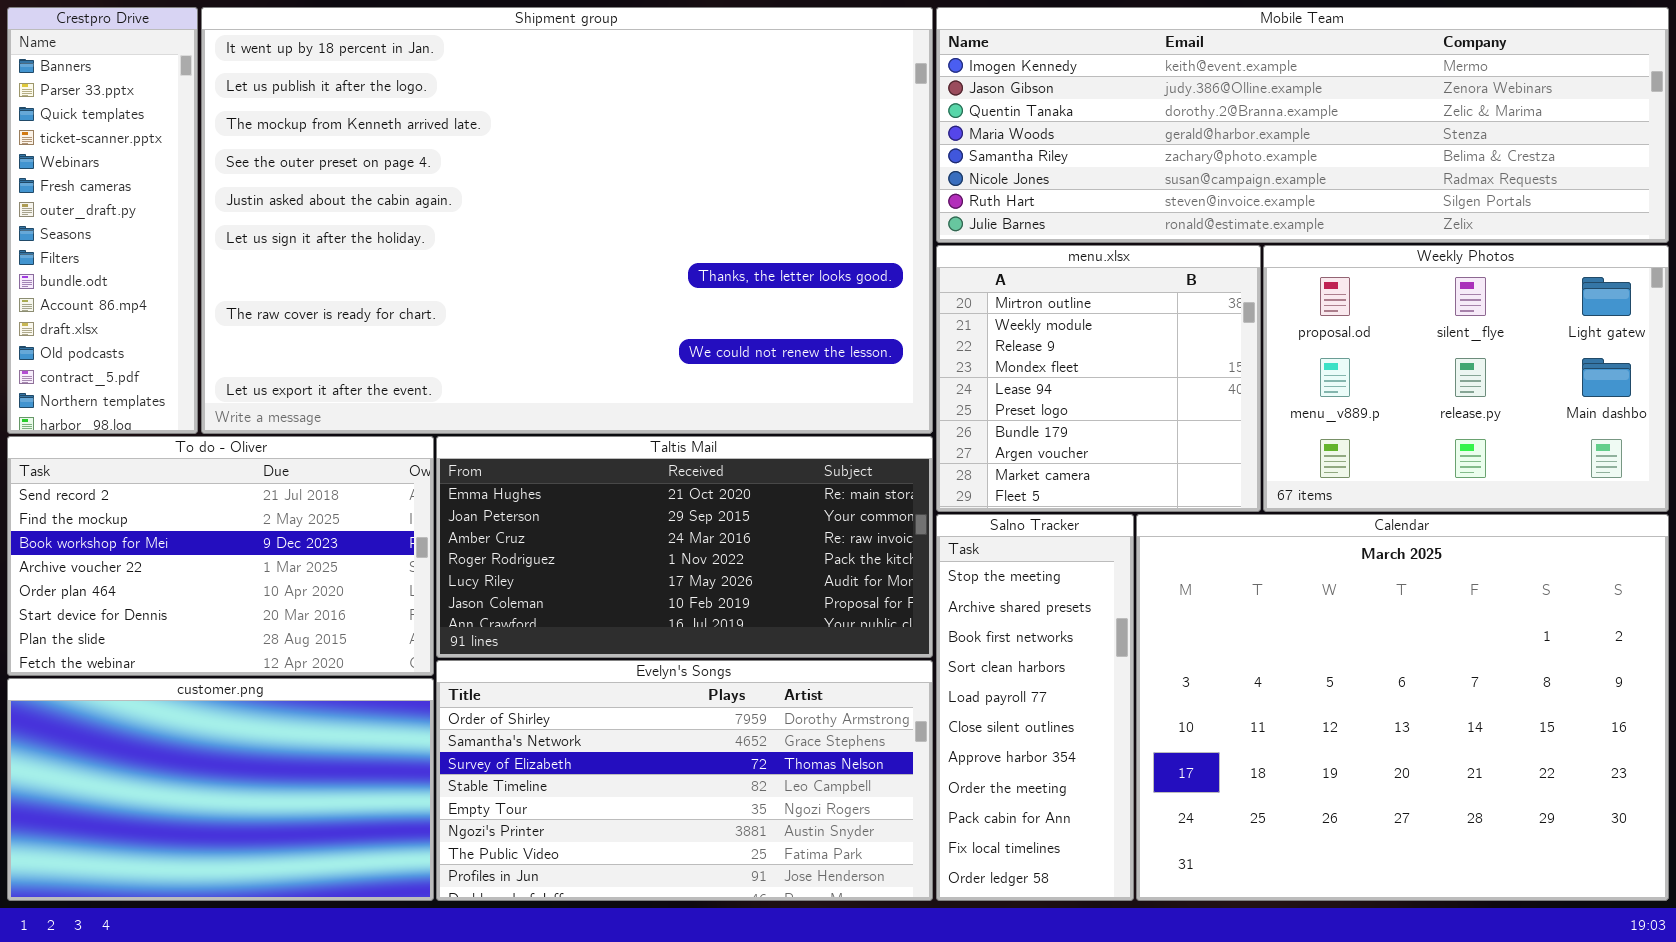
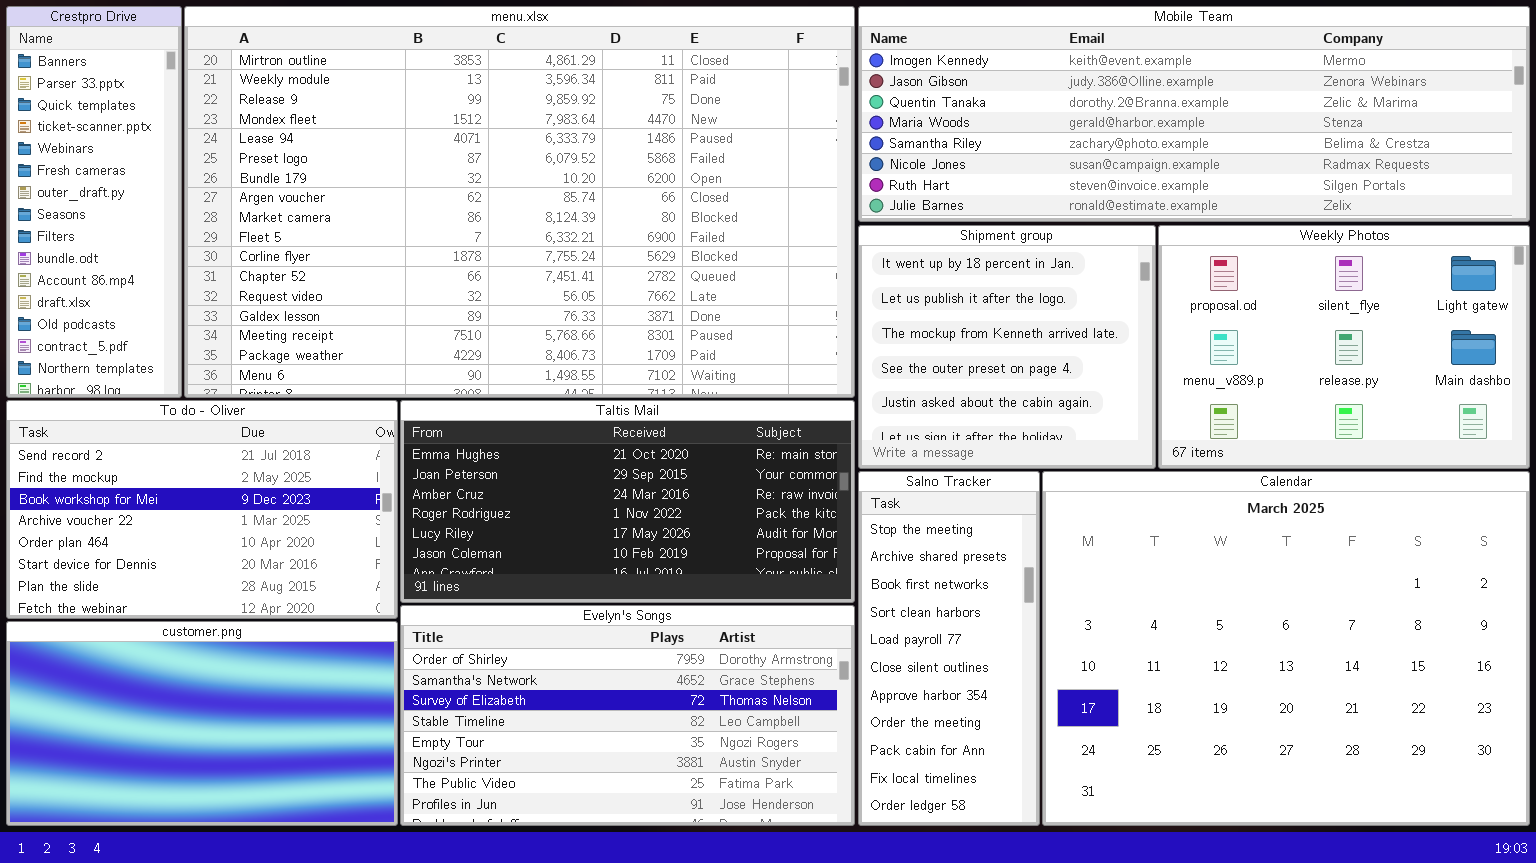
Shipment group: [201,7,933,434] -> [858,225,1156,469], moved, resized
menu.xlsx: [936,245,1261,512] -> [184,6,855,398], moved, resized

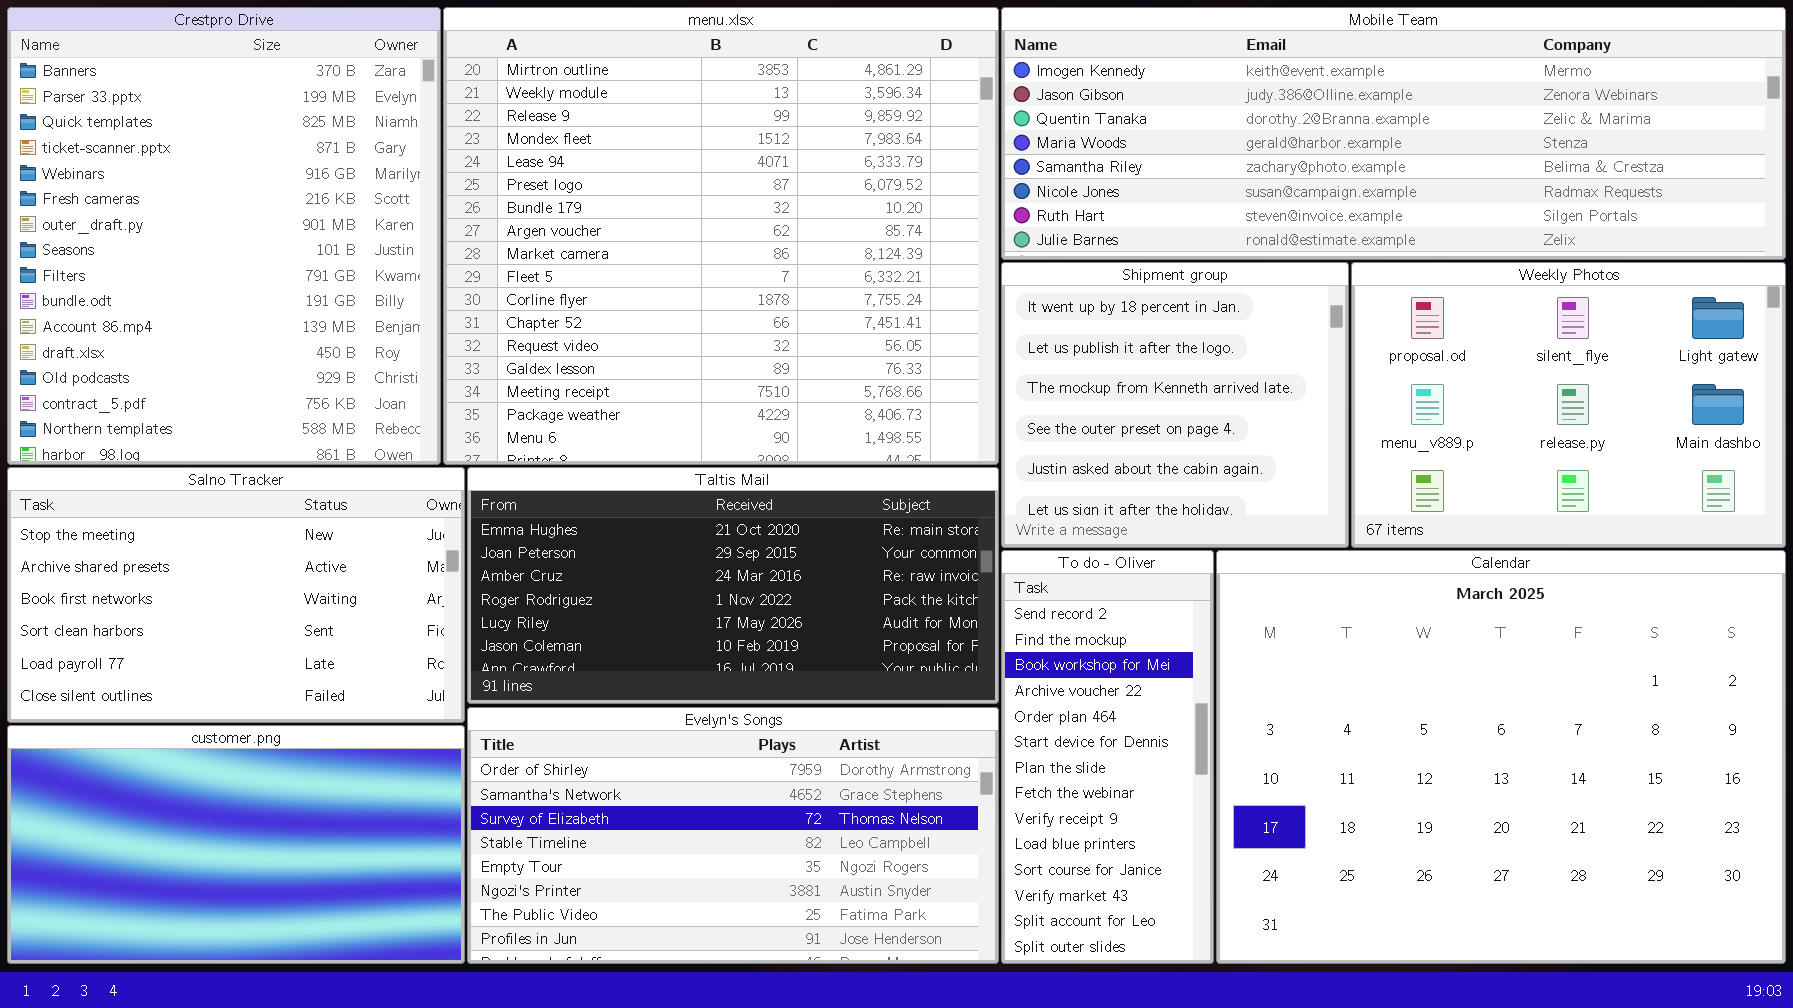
Crestpro Drive: [6,6,182,398] -> [7,7,441,465], resized
menu.xlsx: [184,6,855,398] -> [443,7,999,465], resized
To do - Oliver: [6,400,398,619] -> [1001,550,1214,964], moved, resized
Salno Tracker: [858,471,1040,826] -> [7,467,465,723], moved, resized

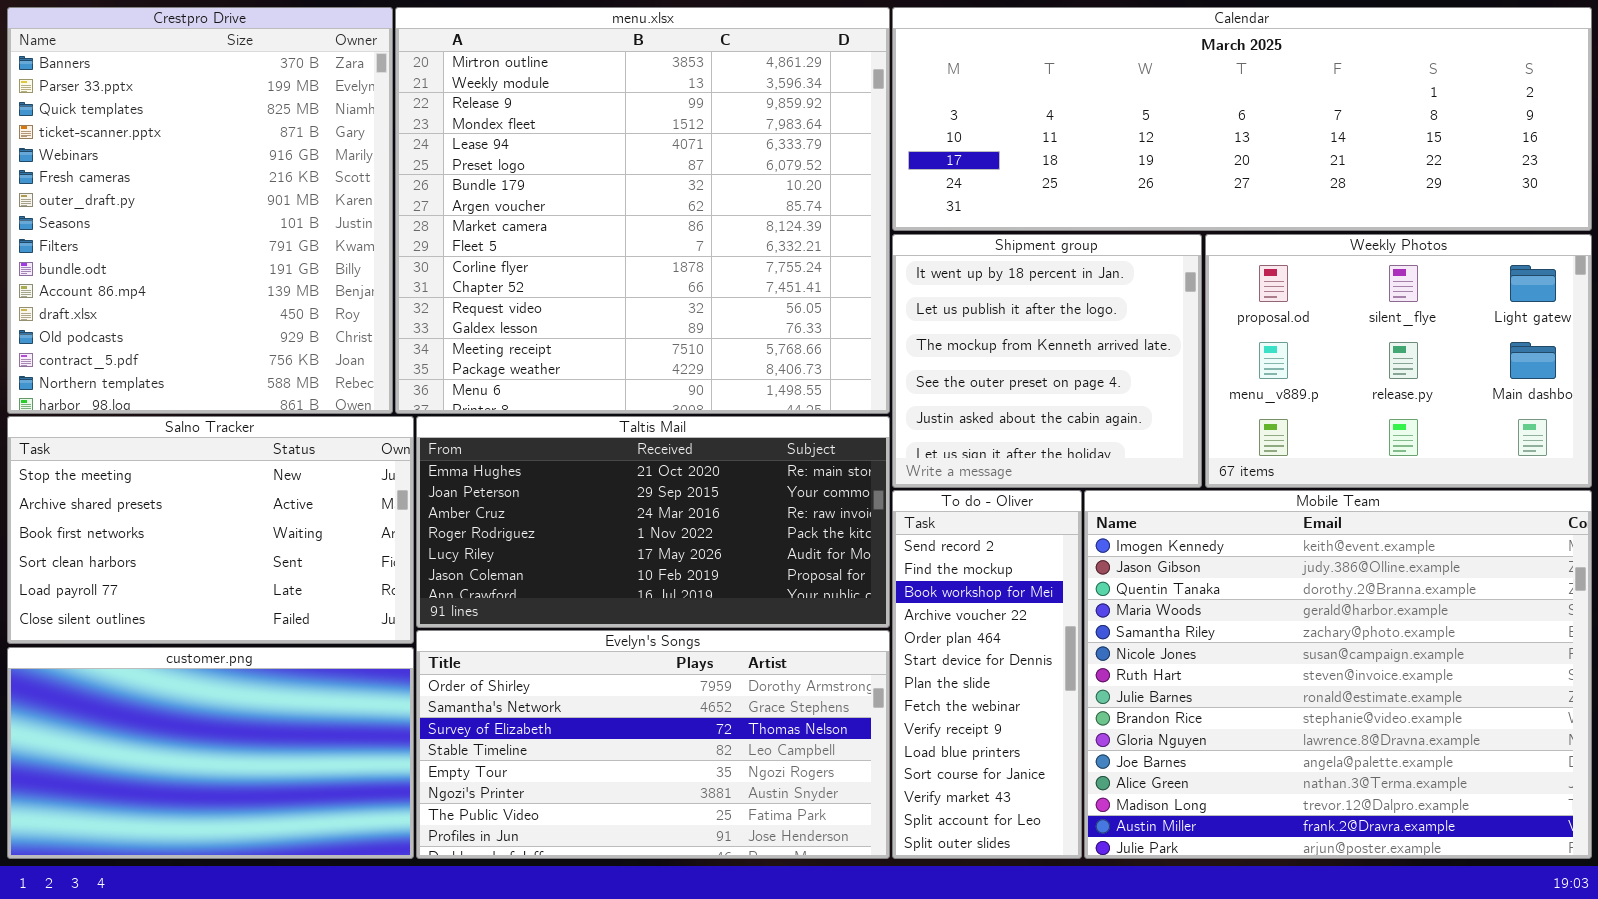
Mobile Team: [1001,7,1786,260] -> [1084,490,1592,859], moved, resized
Calendar: [1216,550,1786,964] -> [892,7,1592,231], moved, resized

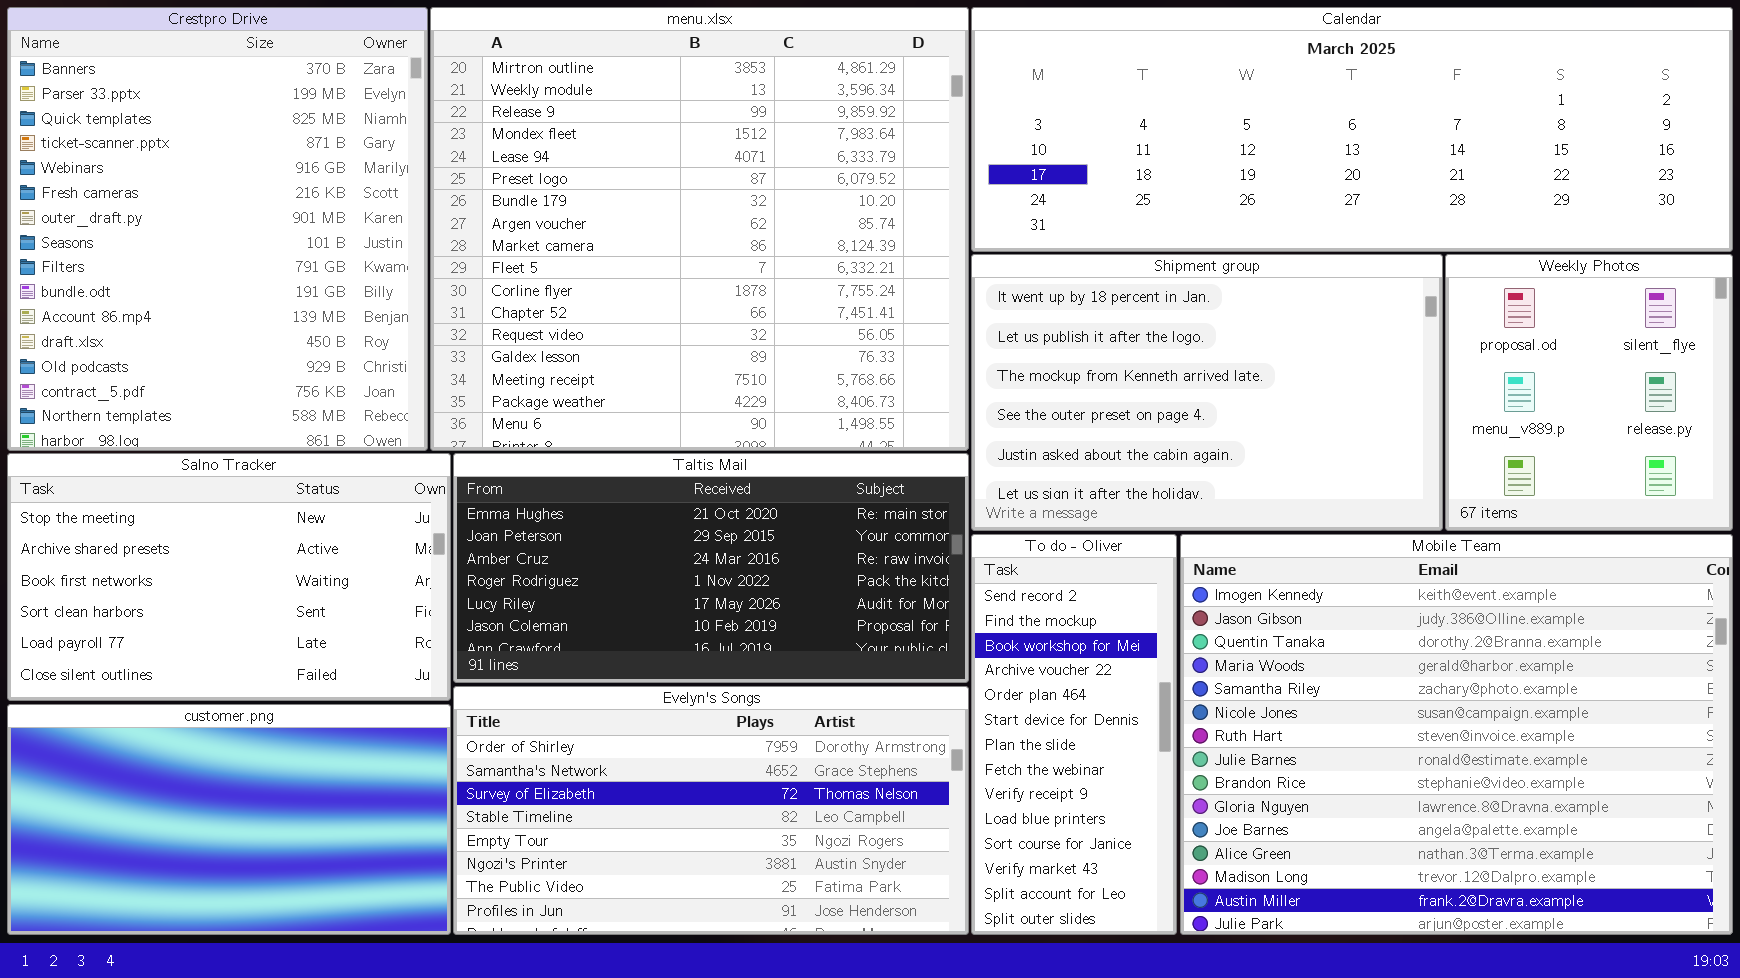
Shipment group: [892,234,1202,488] -> [971,254,1443,531], resized
Weekly Photos: [1205,234,1592,488] -> [1445,254,1733,531], resized

